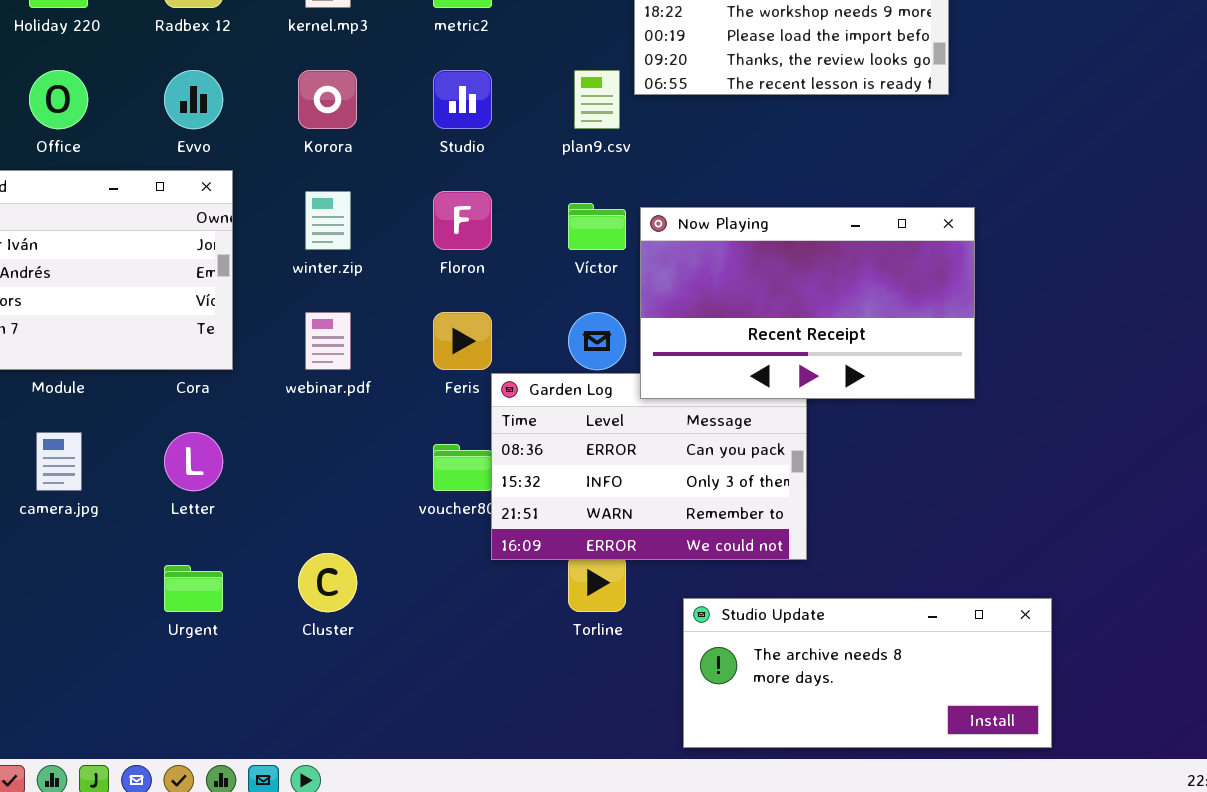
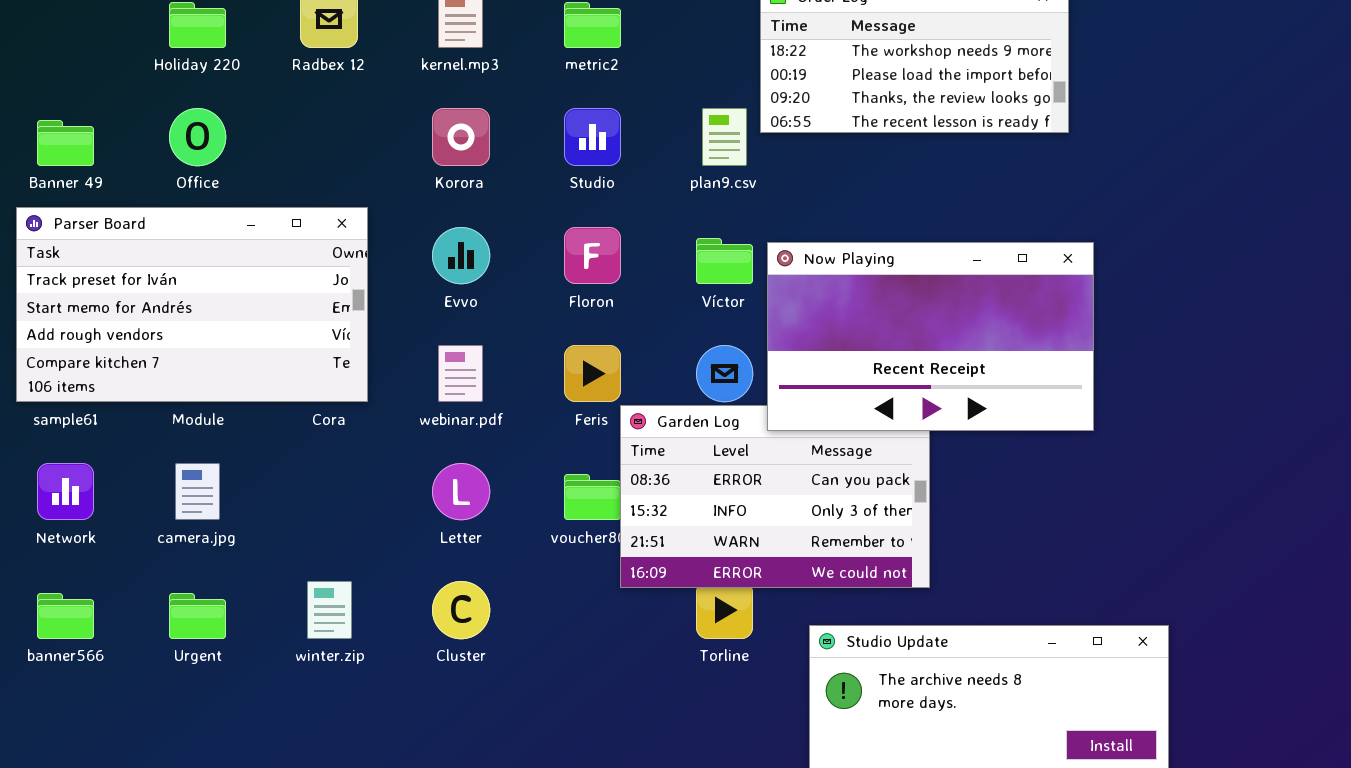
Evvo: [164,70,223,129] -> [432,227,490,284], moved
winter.zip: [305,191,351,250] -> [307,581,352,639], moved
Letter: [164,432,223,491] -> [432,463,490,520], moved
Urgent: [164,565,223,612] -> [169,593,226,639], moved

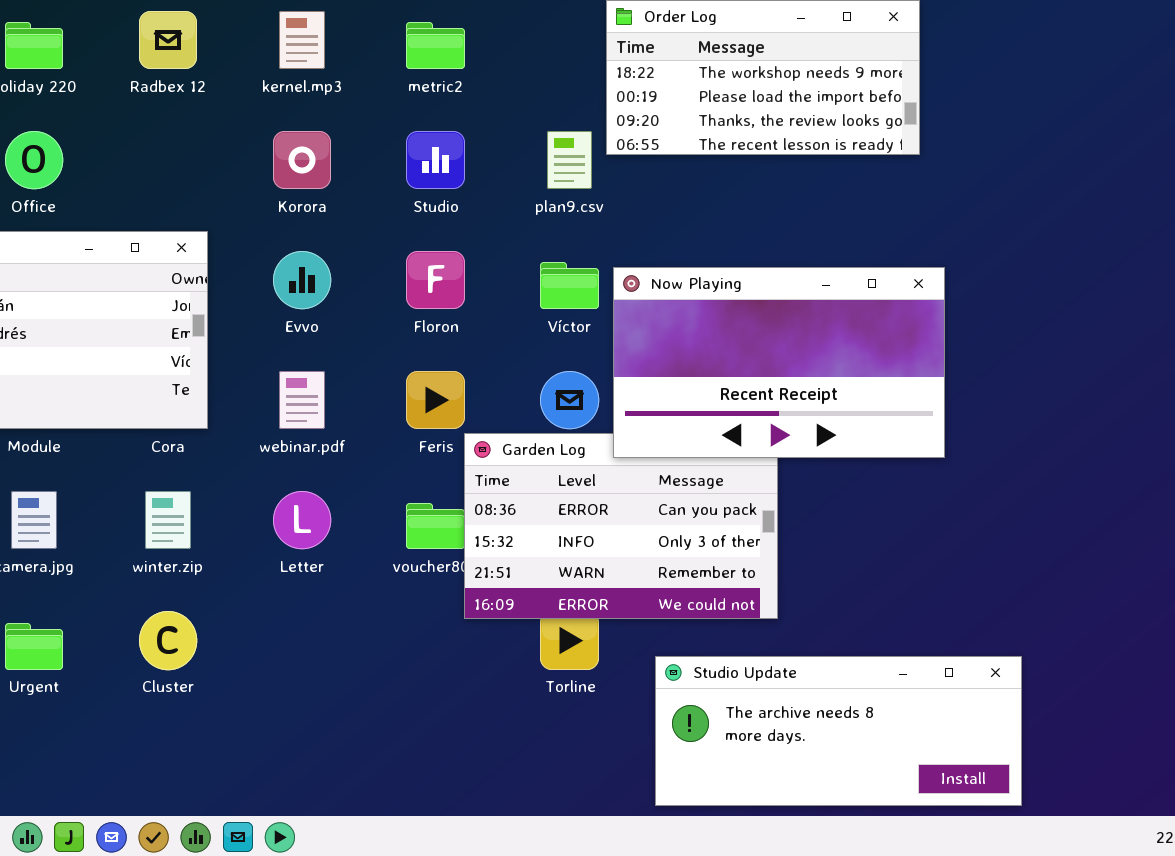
winter.zip: [307,581,352,639] -> [145,491,191,549], moved
Cluster: [432,581,490,639] -> [139,611,197,670], moved

